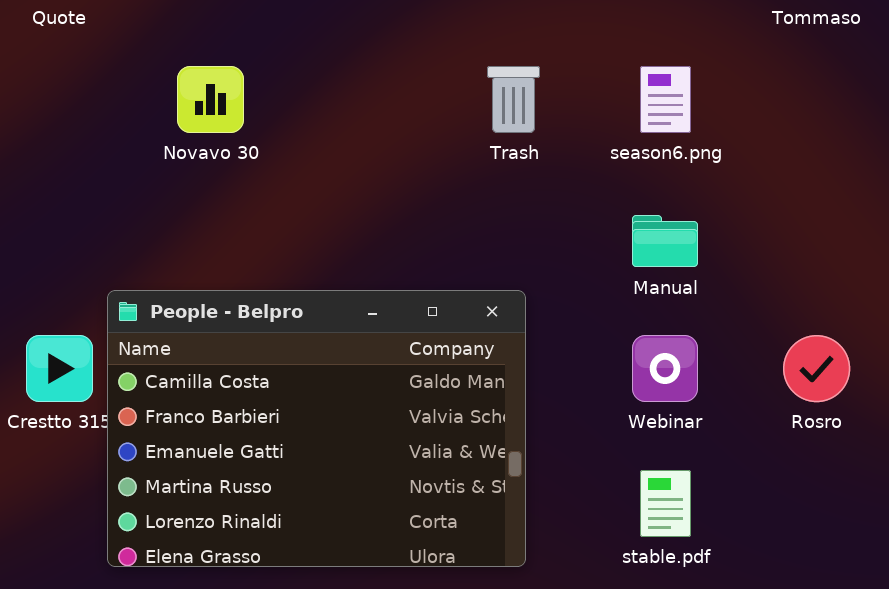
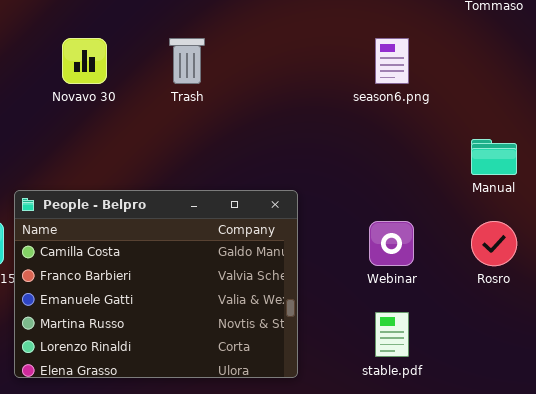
Trash: [487,66,540,133] -> [169,38,205,84], moved
Manual: [632,215,698,267] -> [471,139,517,175], moved

